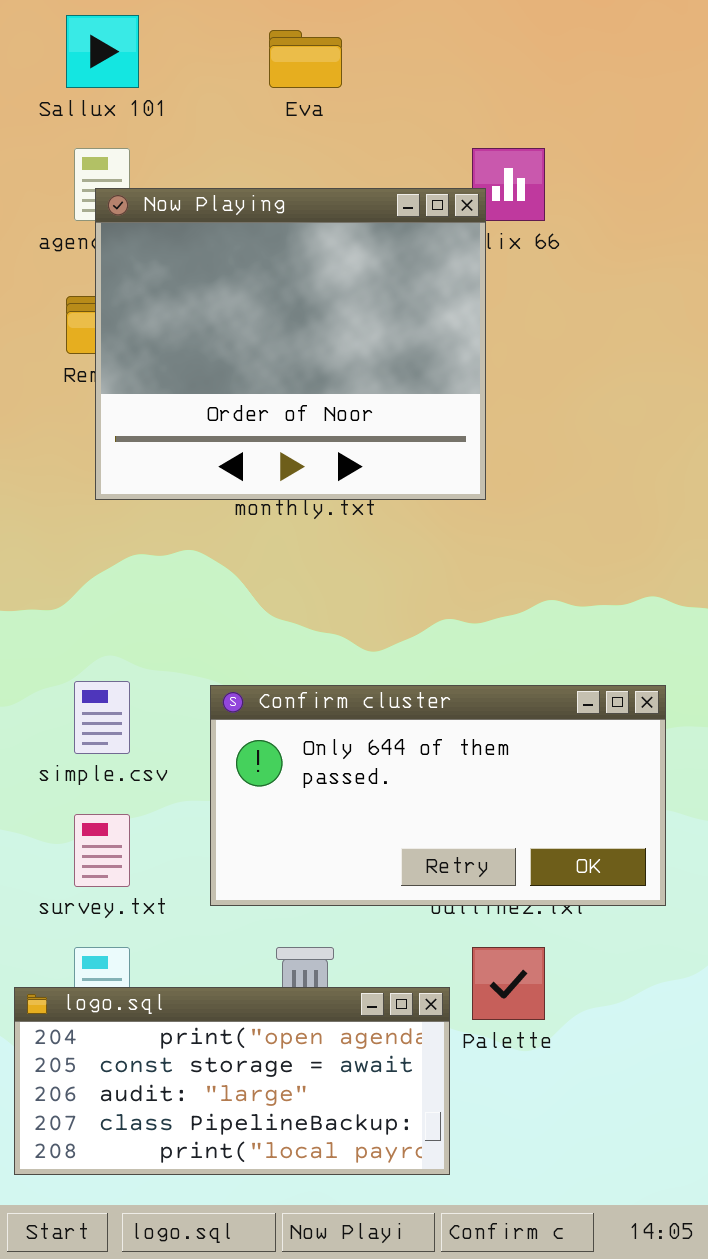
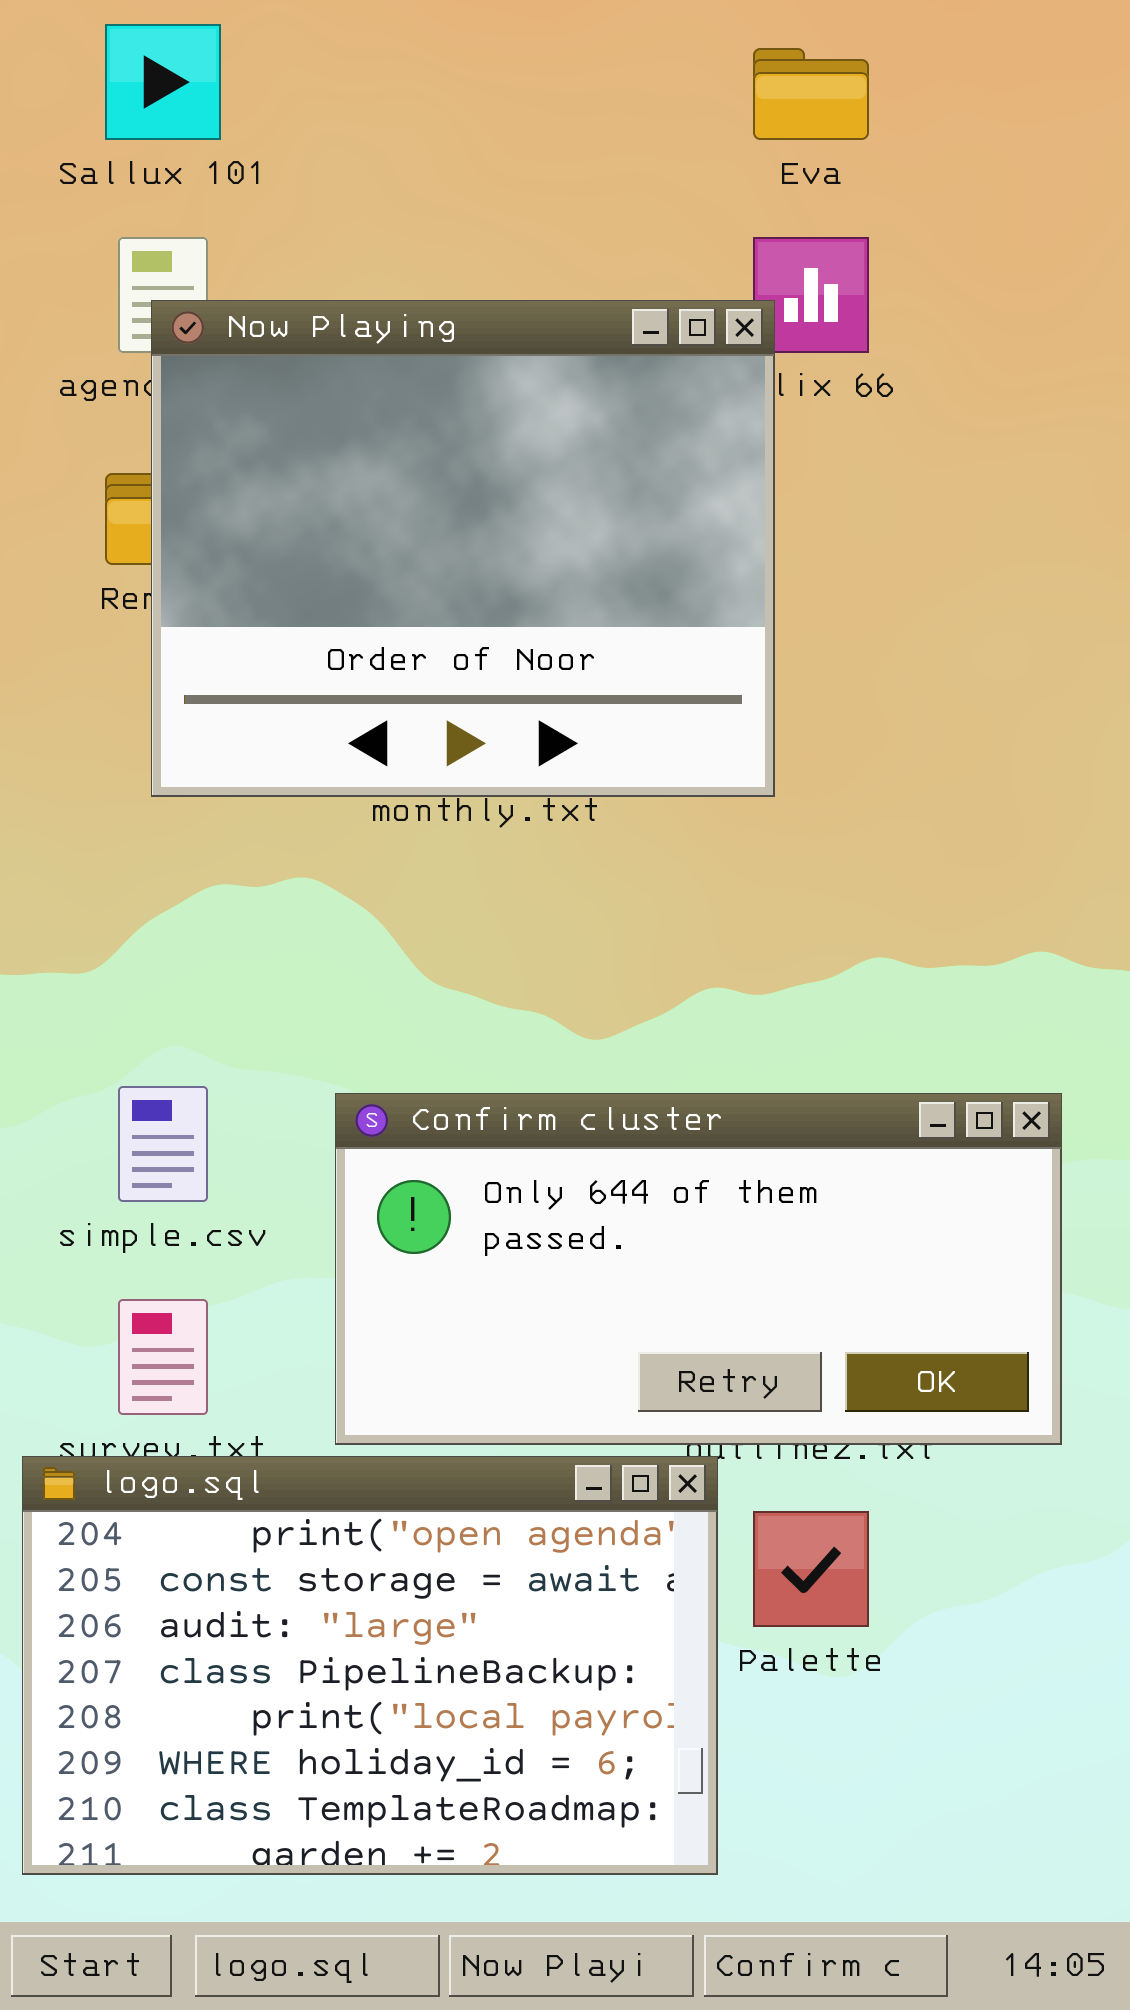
Eva: [269,30,342,88] -> [753,48,869,140], moved
logo.sql: [14,987,450,1175] -> [22,1456,718,1875], resized

